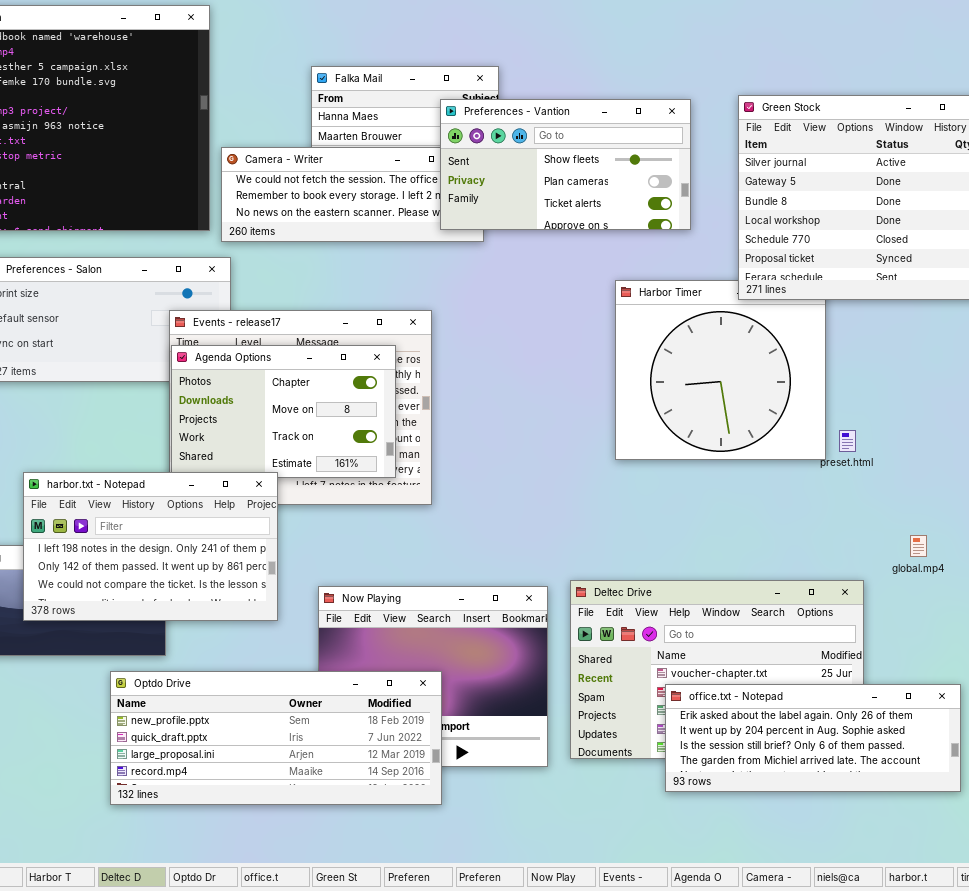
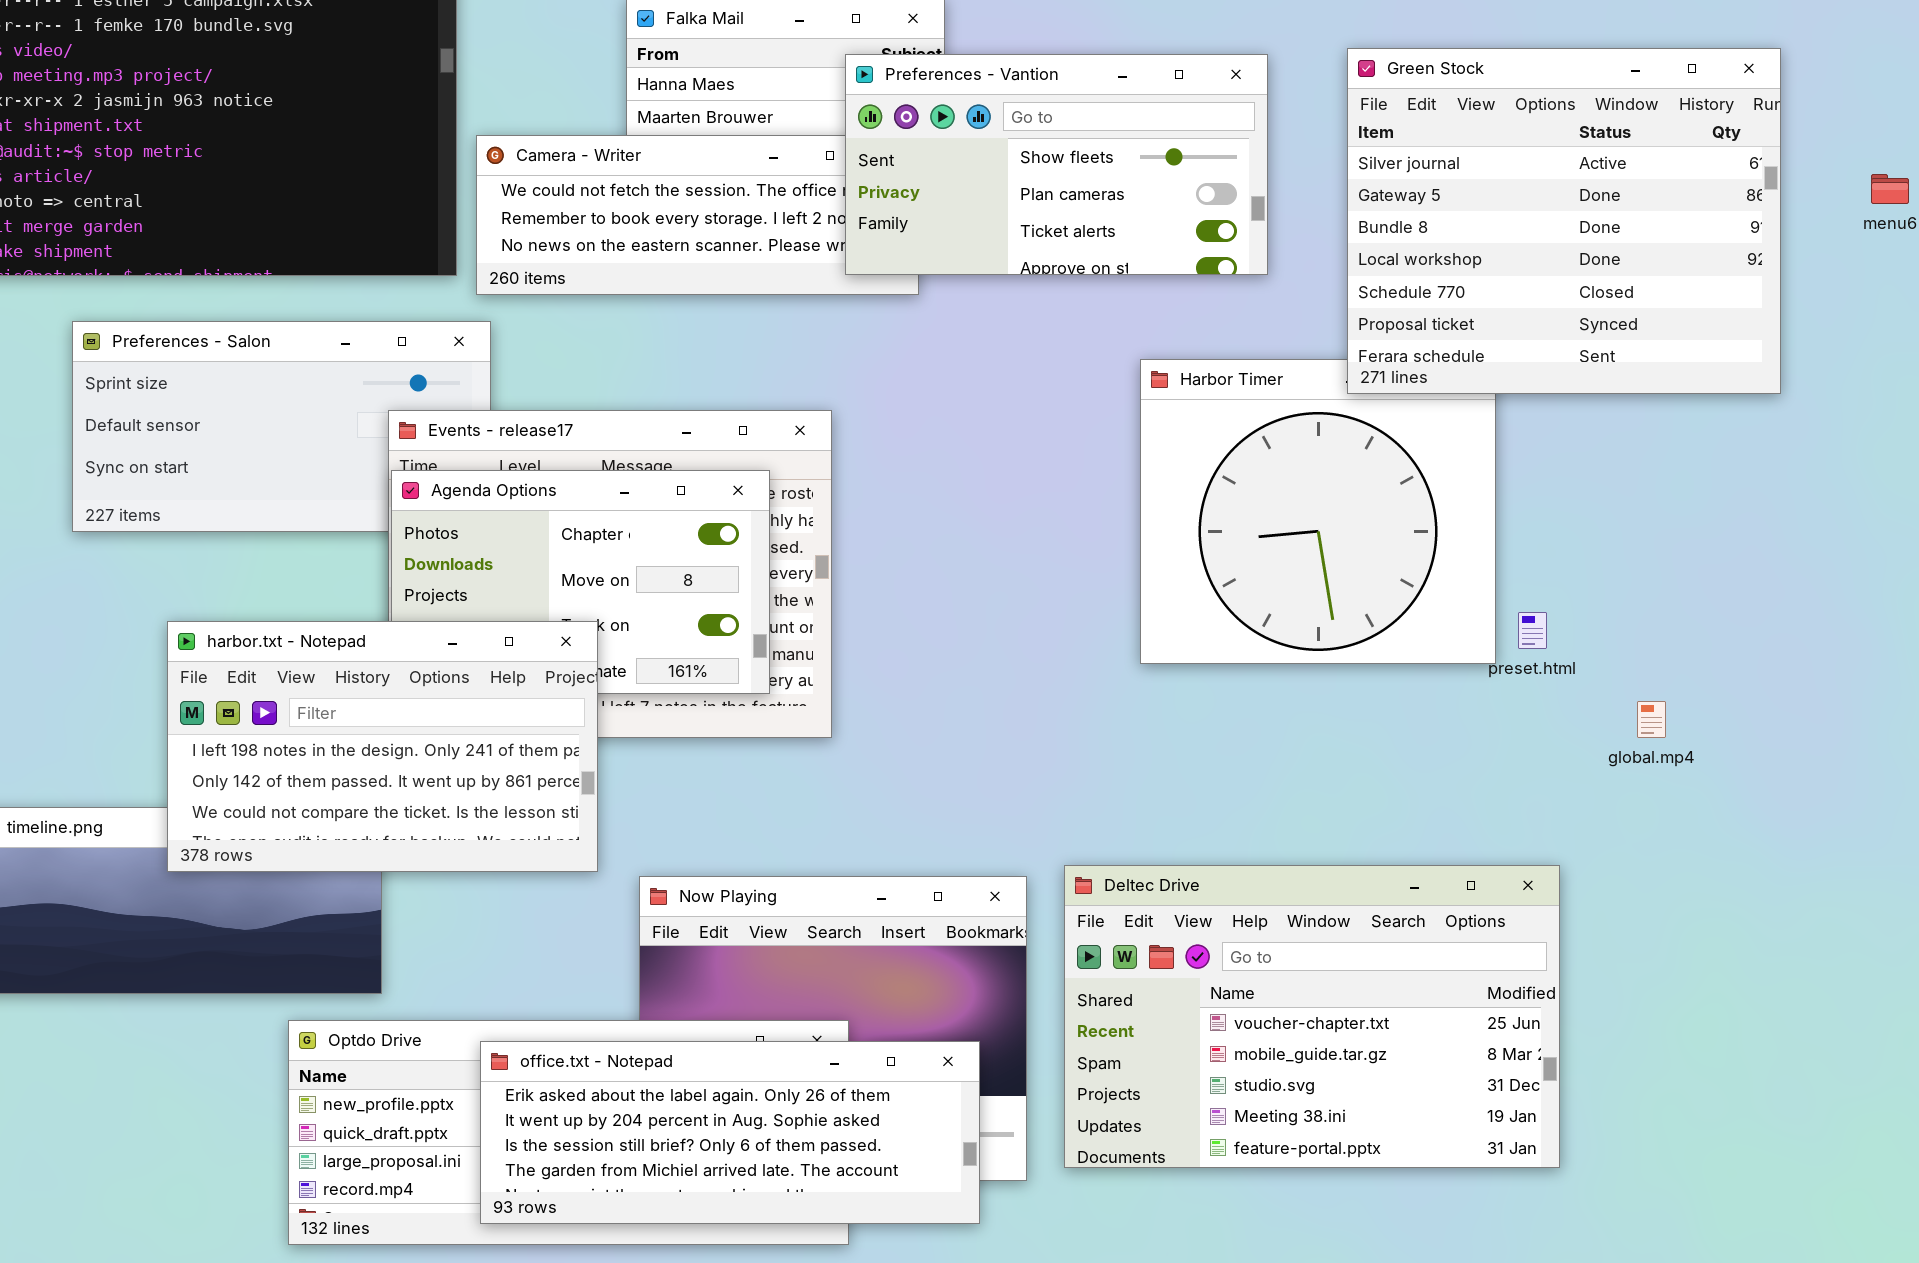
harbor.txt - Notepad: [23,472,278,621] -> [167,621,598,872], moved
global.mp4: [910,535,927,557] -> [1637,701,1666,738], moved
office.txt - Notepad: [665,684,961,792] -> [480,1041,980,1224], moved

